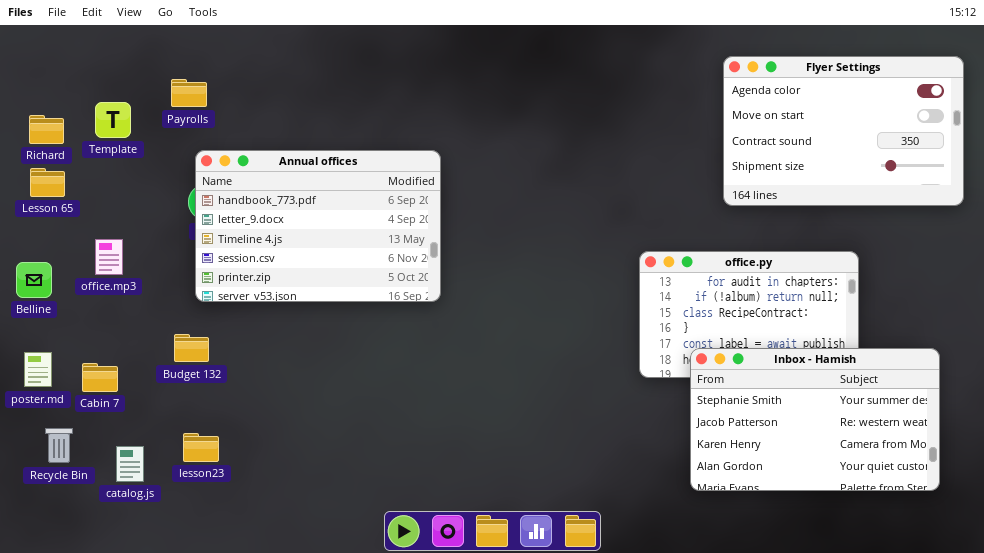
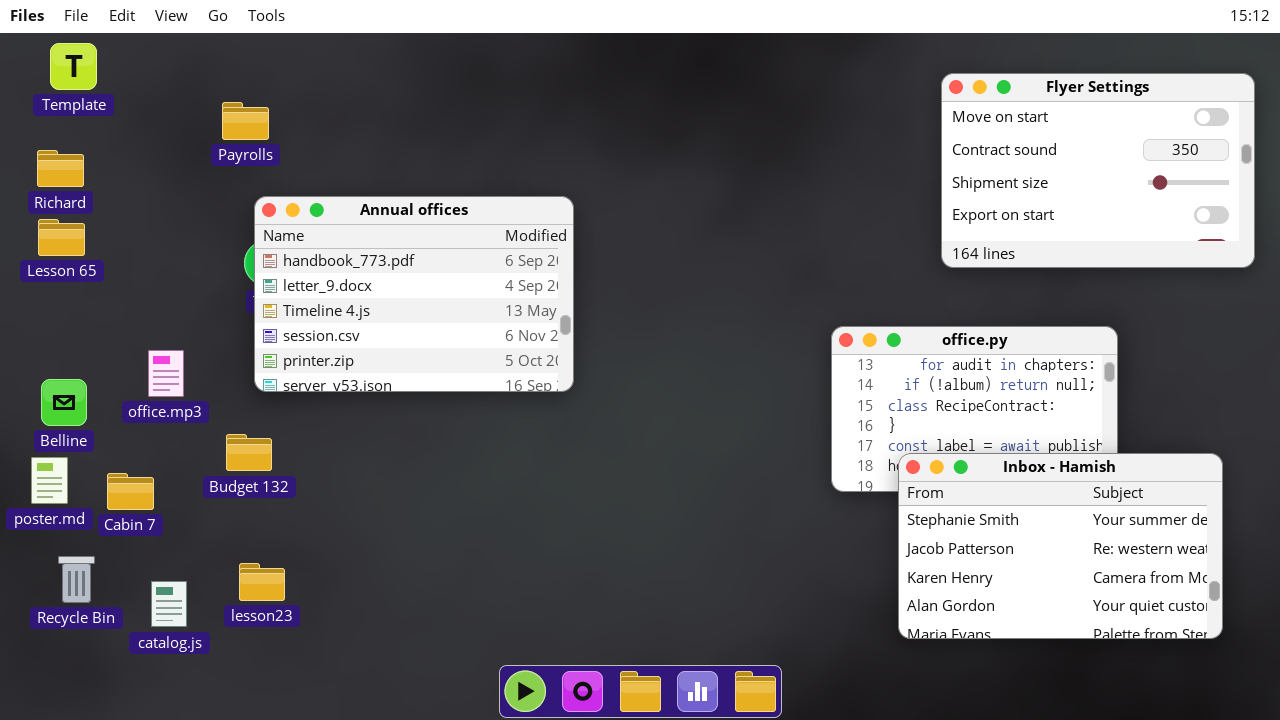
Flyer Settings: [723,56,964,206] -> [941,73,1255,268], scrolled down 1 row
Template: [95,102,131,138] -> [50,43,97,90], moved
office.mp3: [95,239,123,275] -> [148,350,184,397], moved
Belline: [16,262,52,298] -> [41,379,87,426], moved

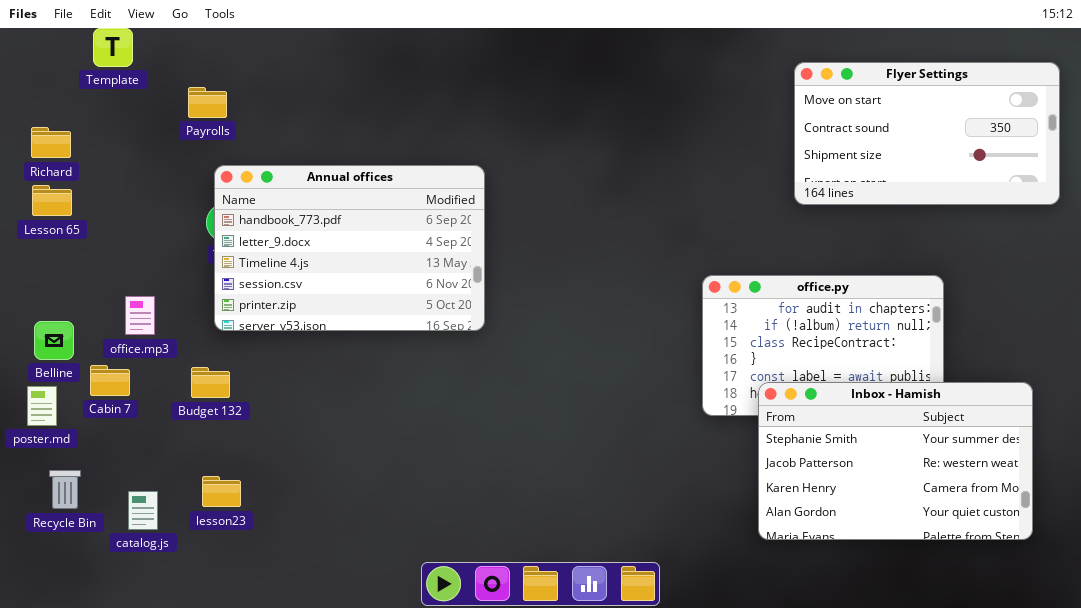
Template: [50,43,97,90] -> [93,28,133,67], moved
Flyer Settings: [941,73,1255,268] -> [794,62,1060,205], resized
Cabin 7: [107,473,154,510] -> [90,365,130,396], moved

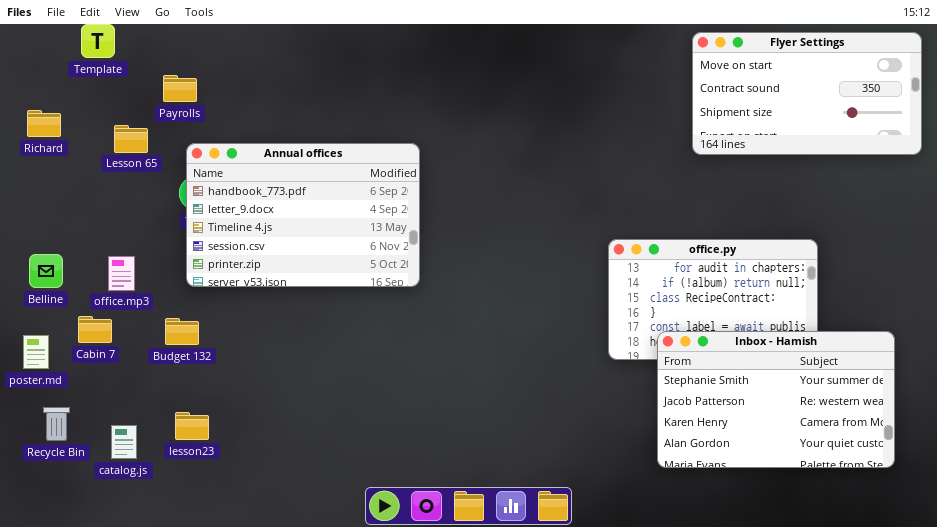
Flyer Settings: [794,62,1060,205] -> [692,32,922,155], moved
Lesson 65: [32,185,72,216] -> [114,125,148,153], moved
Belline: [34,321,74,360] -> [29,254,63,288], moved

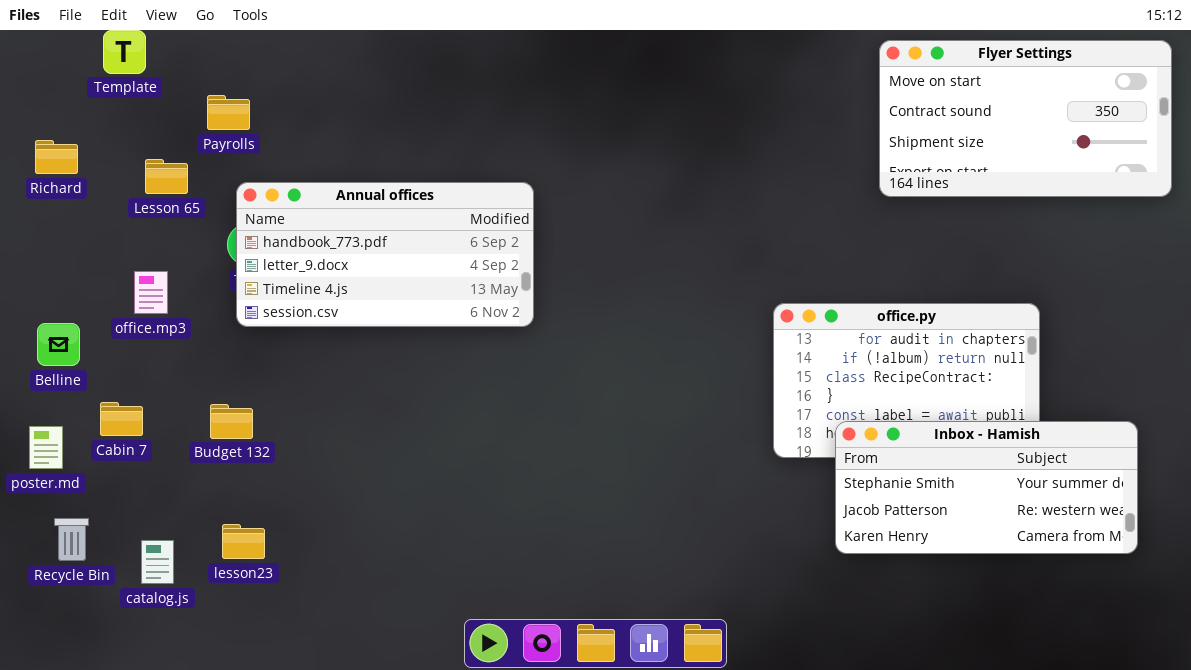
Annual offices: [186,143,420,287] -> [236,182,534,327], resized
office.mp3: [108,256,135,291] -> [134,271,168,314], moved
Inbox - Hamish: [657,331,895,468] -> [835,421,1138,554], resized

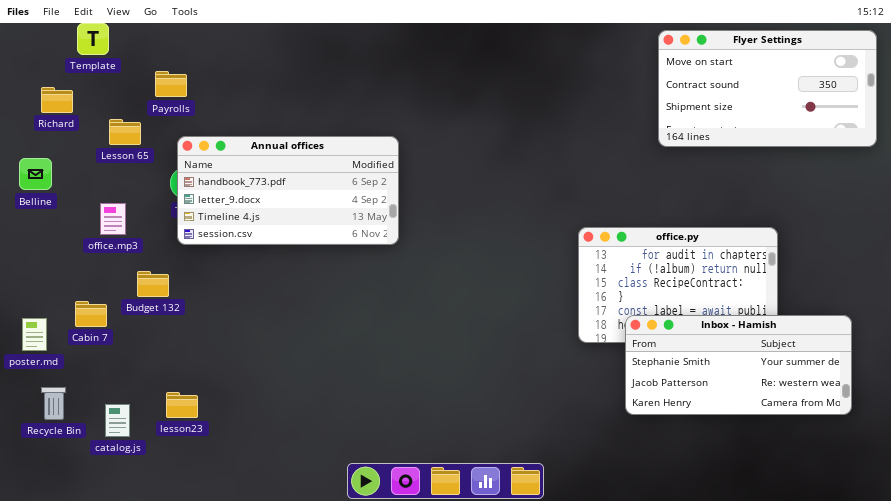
Richard: [35,140,78,174] -> [41,87,73,113], moved
Belline: [37,323,80,366] -> [19,158,52,190], moved
Budget 132: [210,404,253,439] -> [137,271,169,297], moved

